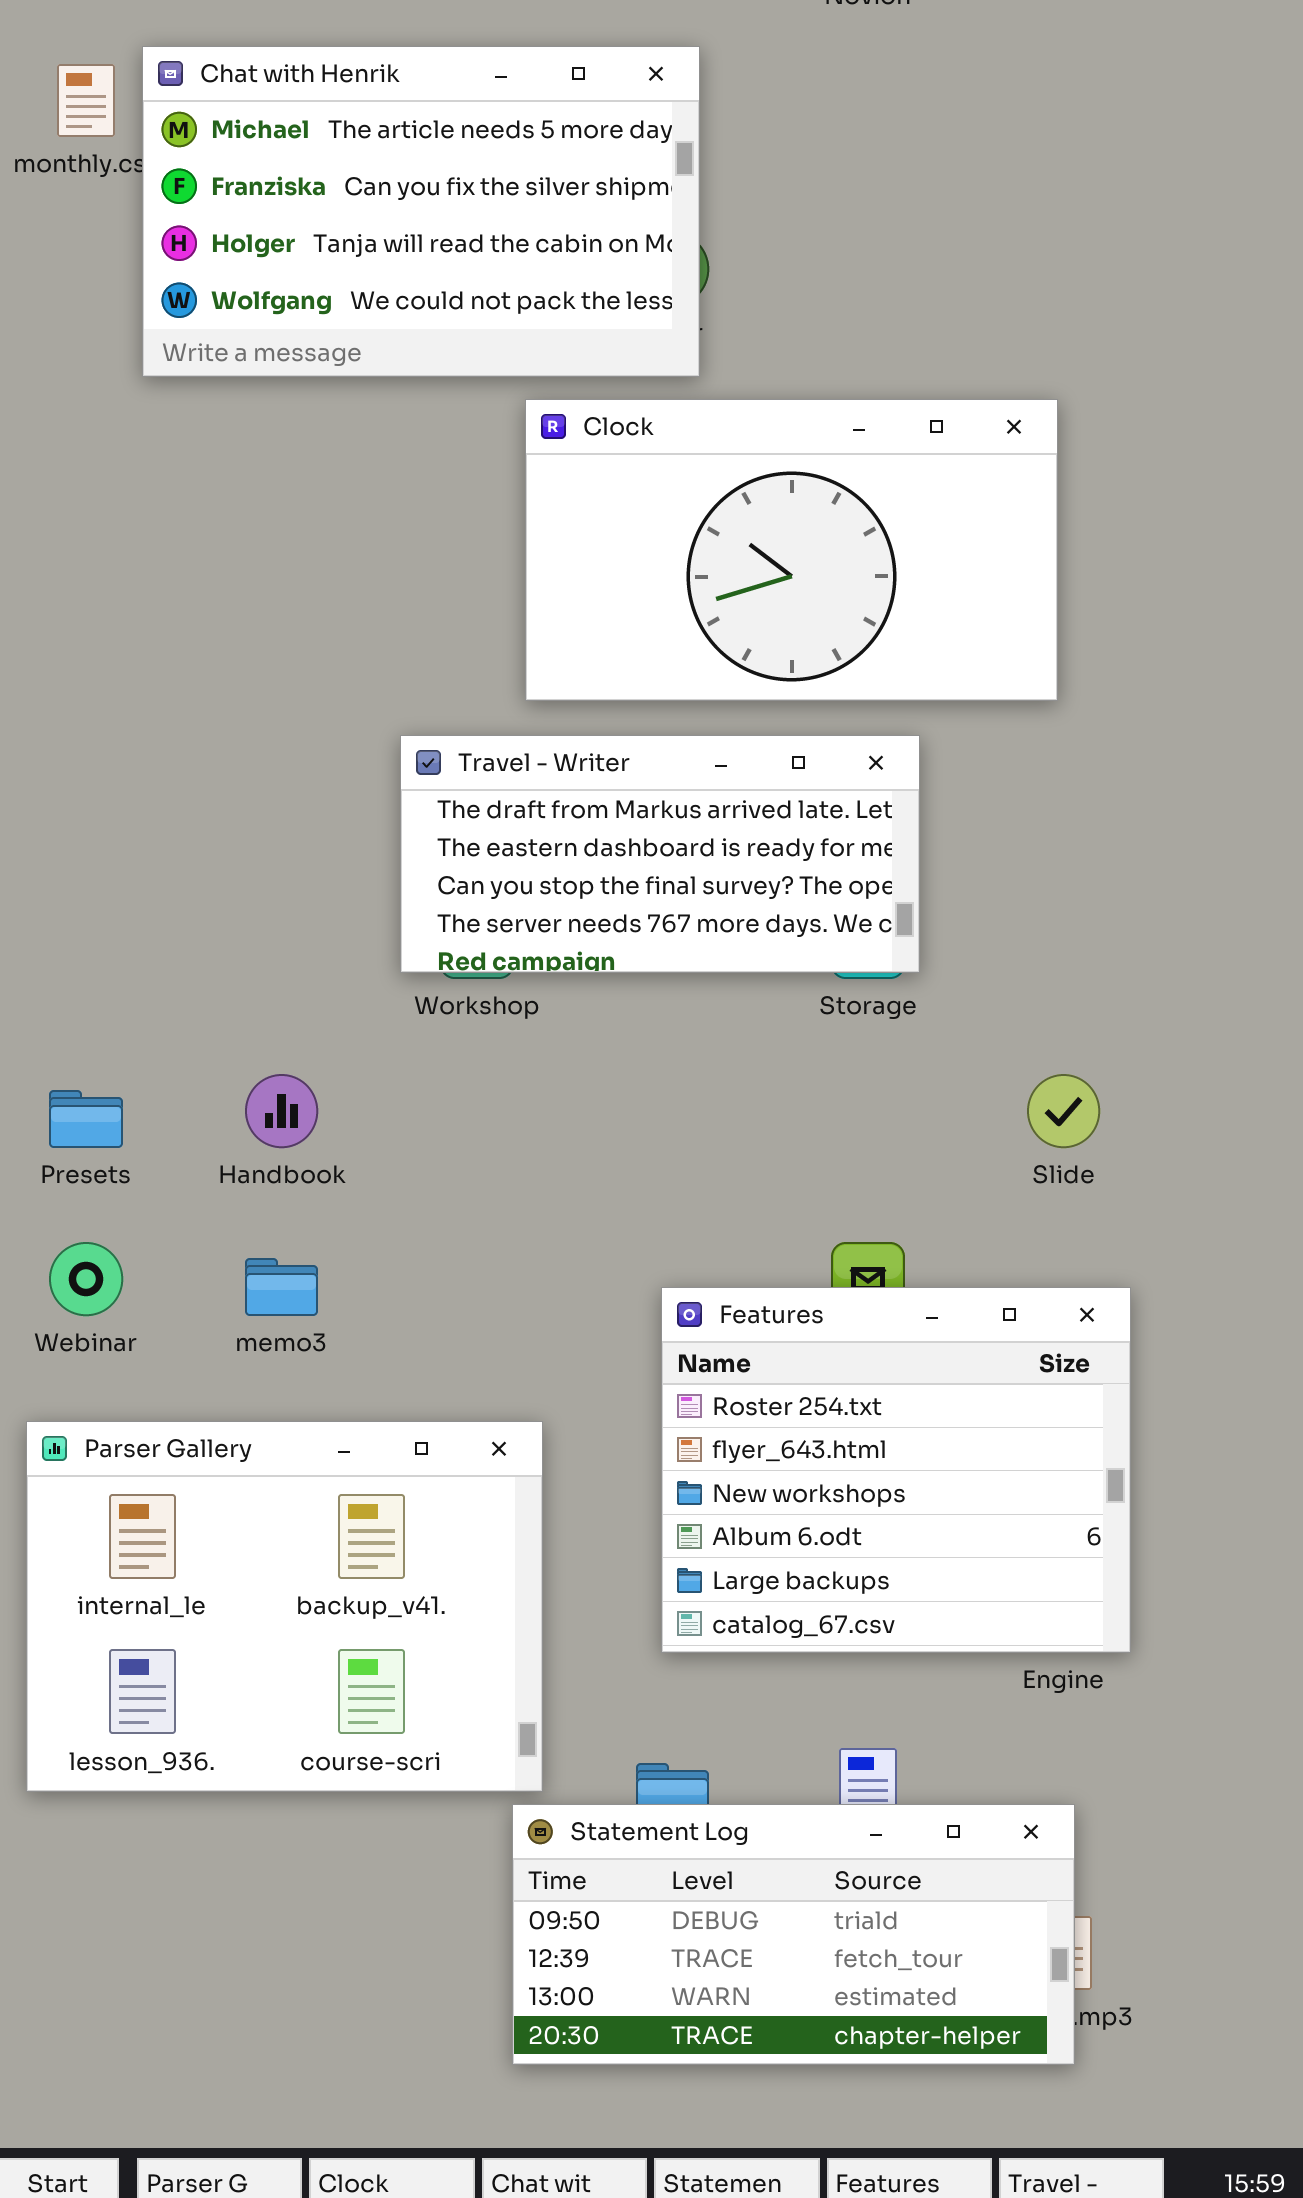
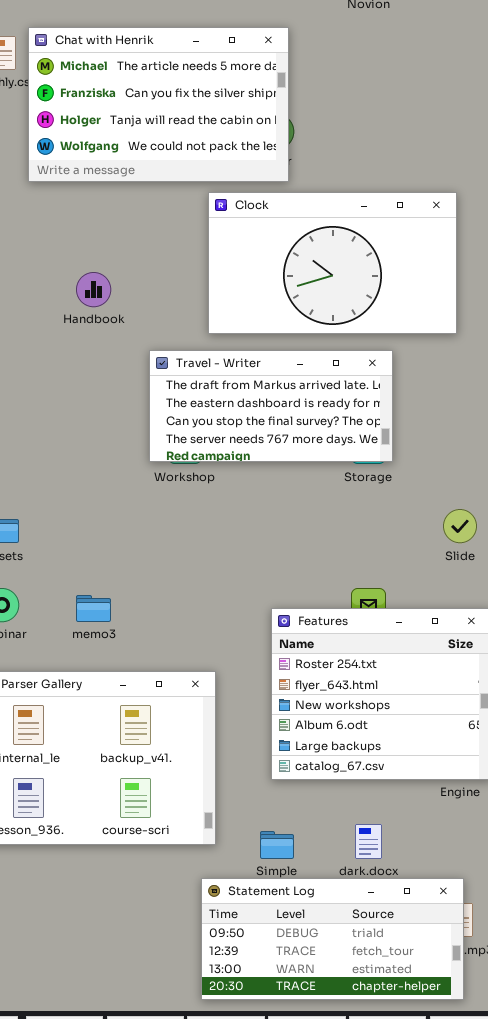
Handbook: [245,1074,318,1148] -> [76,272,111,307], moved
Statement Log: [512,1804,1075,2065] -> [201,878,464,1000], moved

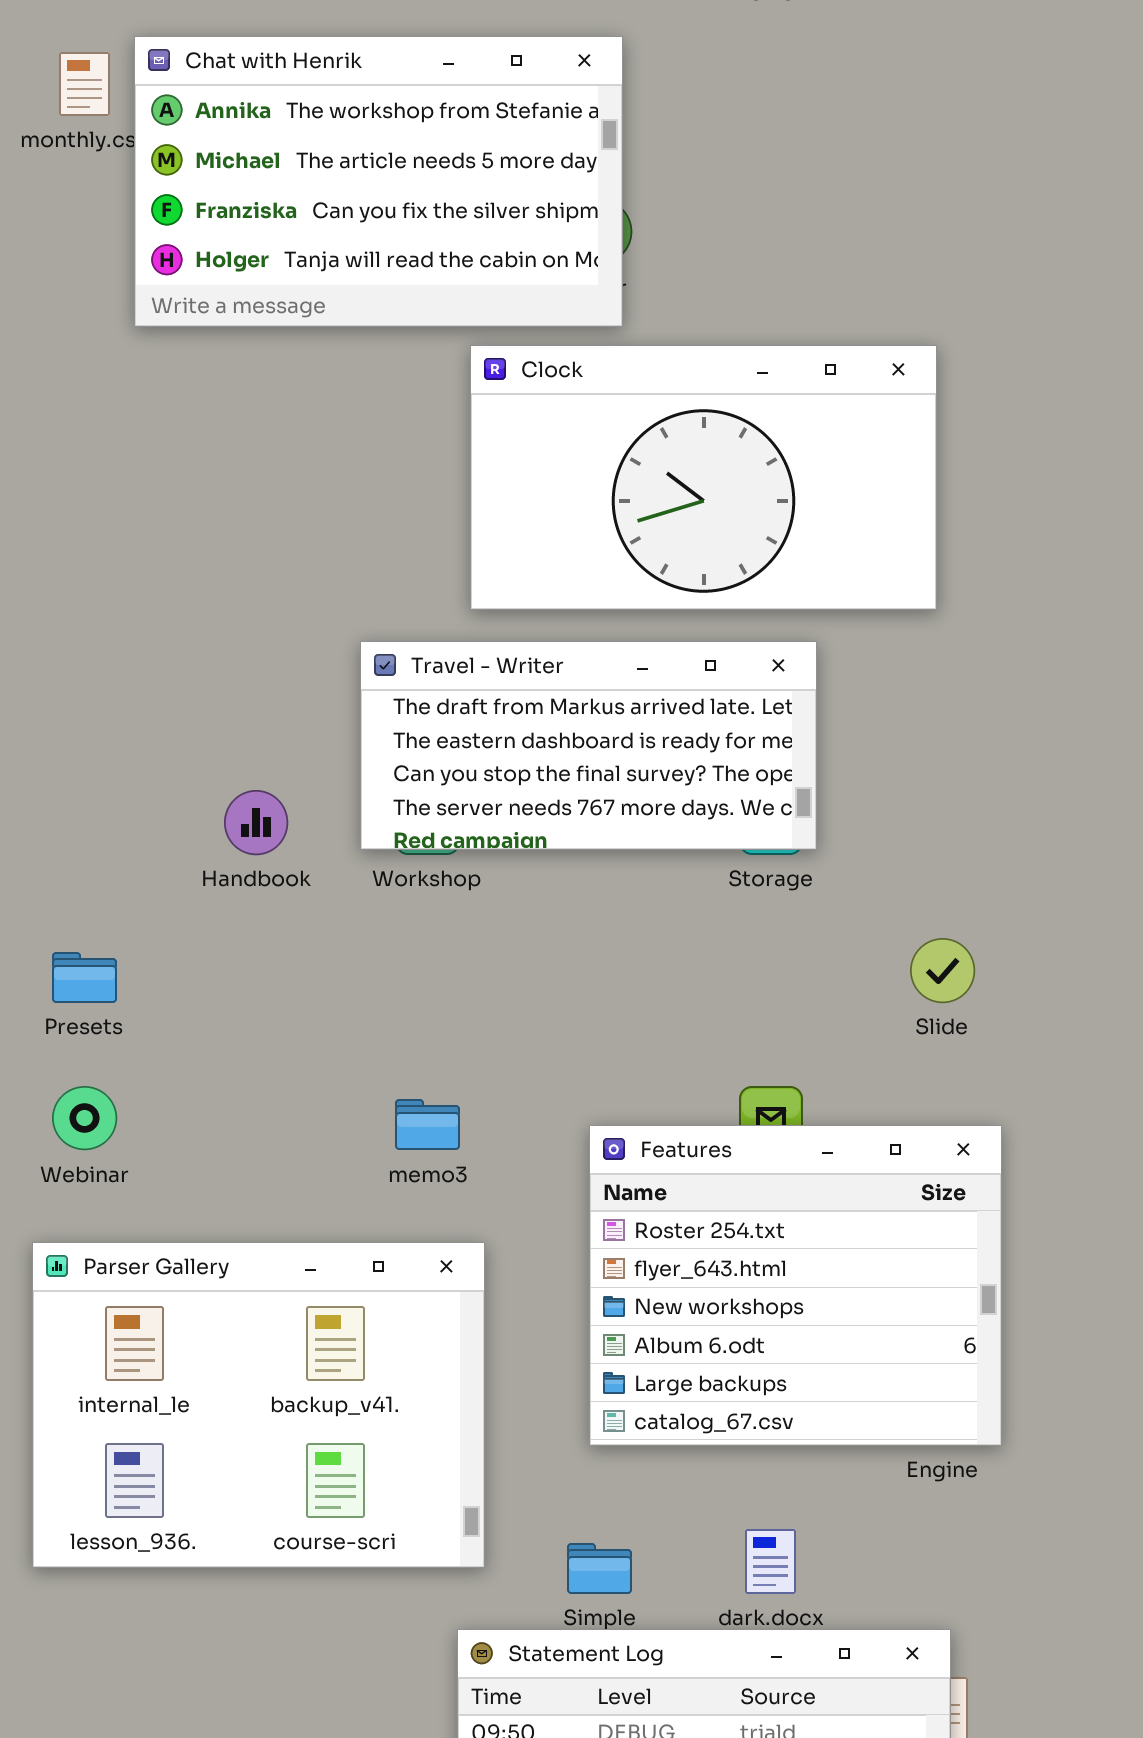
Chat with Henrik: [28,27,289,182] -> [134,36,623,327], scrolled up 1 row
Handbook: [76,272,111,307] -> [224,790,288,855], moved
memo3: [76,595,111,622] -> [395,1099,460,1150], moved

